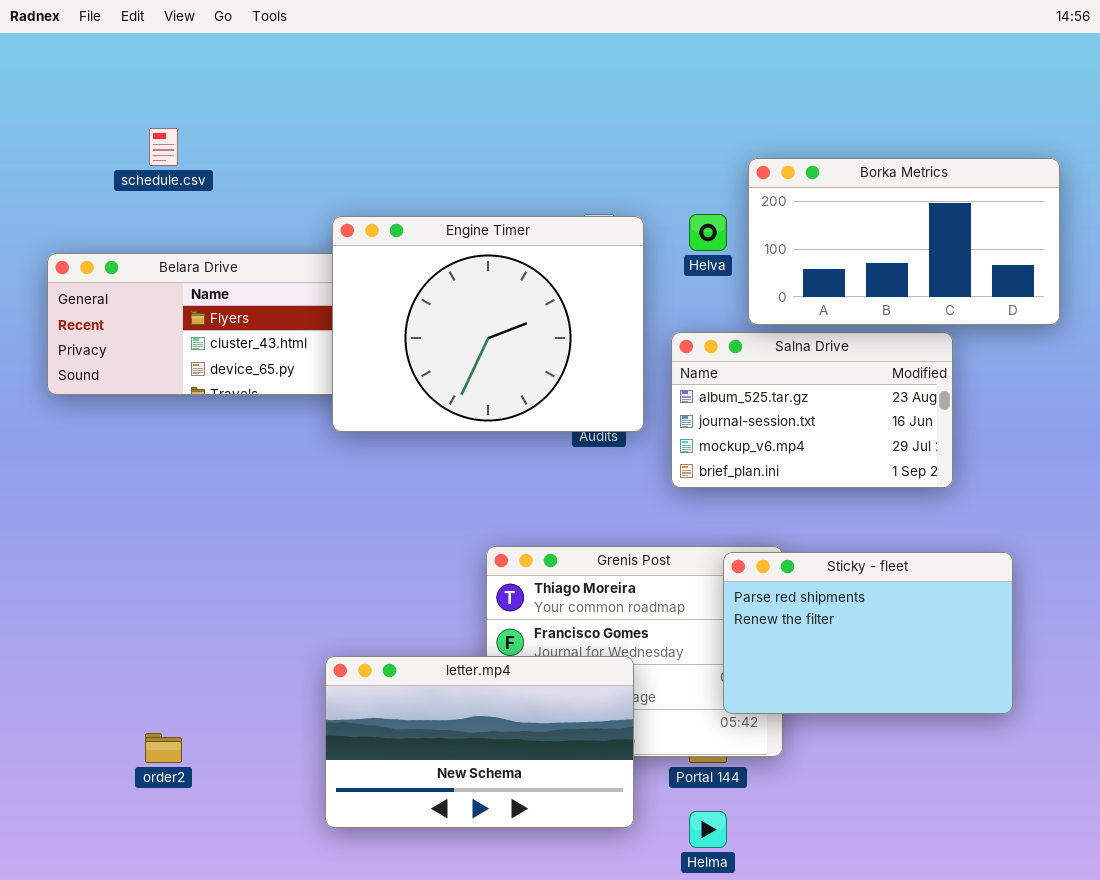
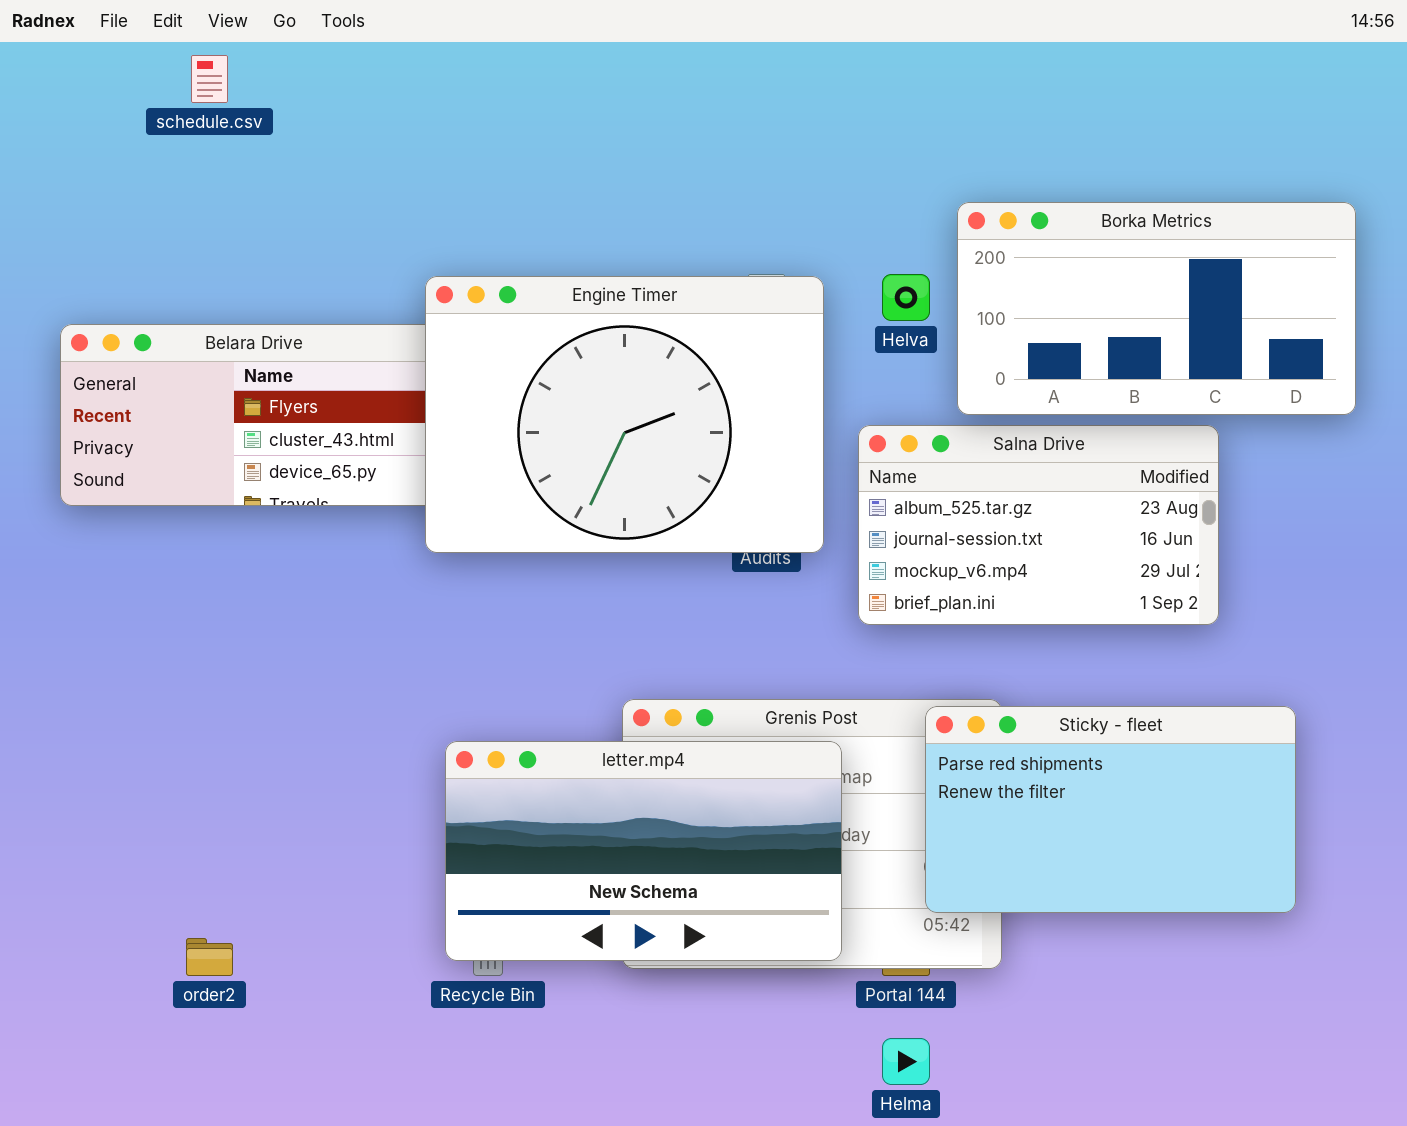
schedule.csv: [149,128,178,166] -> [191,55,228,103], moved
letter.mp4: [325,656,634,828] -> [445,741,842,961], moved

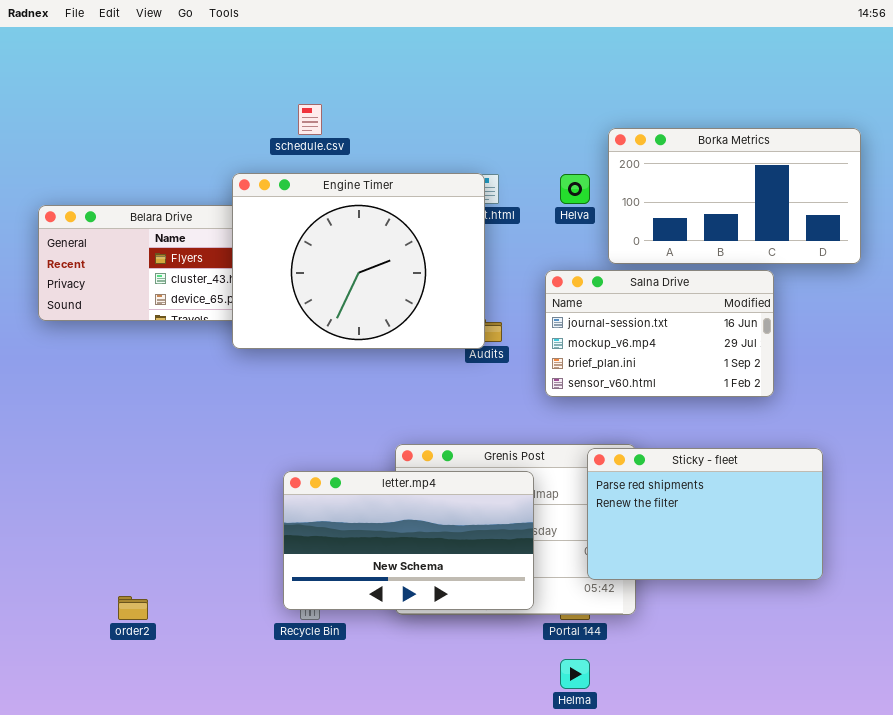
schedule.csv: [191,55,228,103] -> [298,104,322,135], moved
Engine Timer: [425,276,824,553] -> [232,173,485,349], moved
Salna Drive: [858,425,1219,625] -> [545,270,774,397], scrolled down 1 row

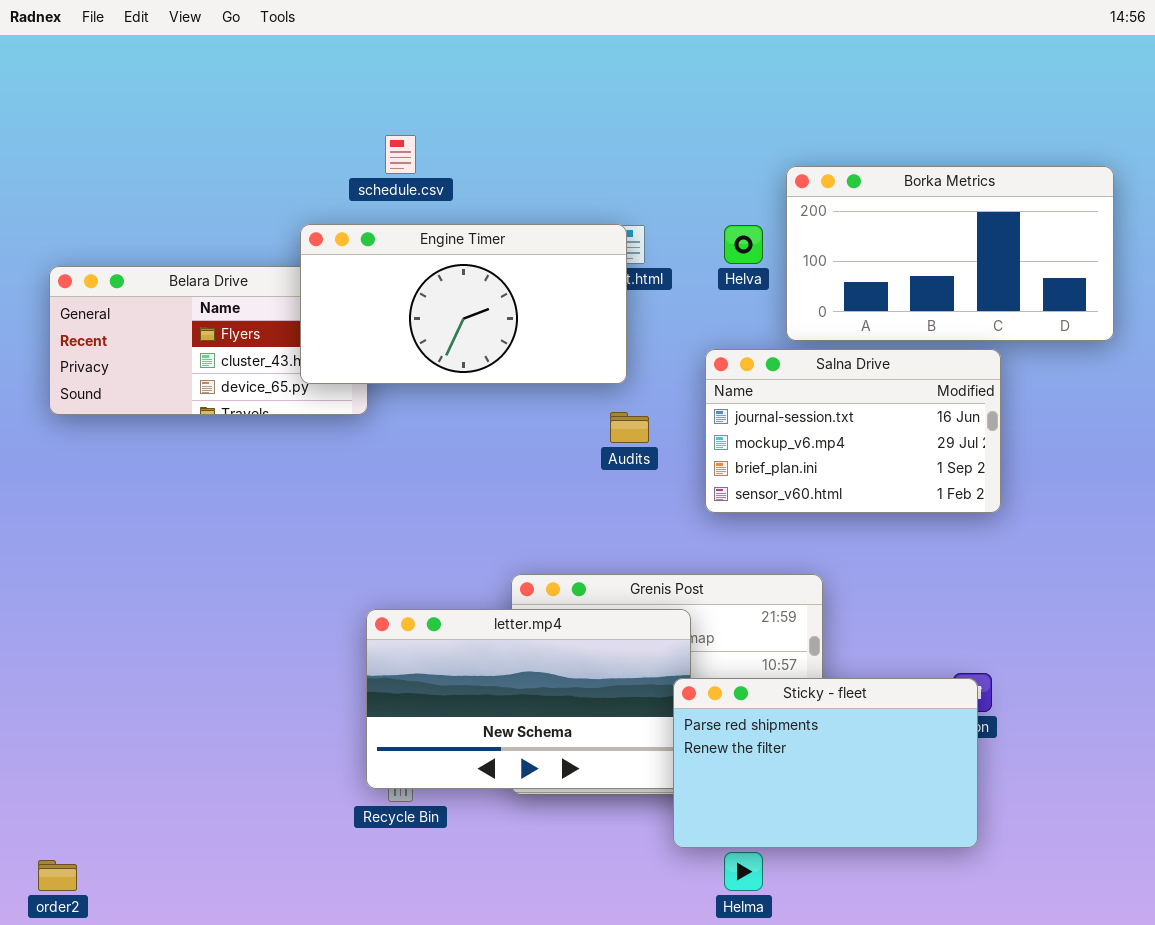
Engine Timer: [232,173,485,349] -> [300,224,627,384], resized
Sticky - fleet: [587,448,823,580] -> [673,678,978,848], moved
order2: [118,596,148,620] -> [38,860,77,891], moved

